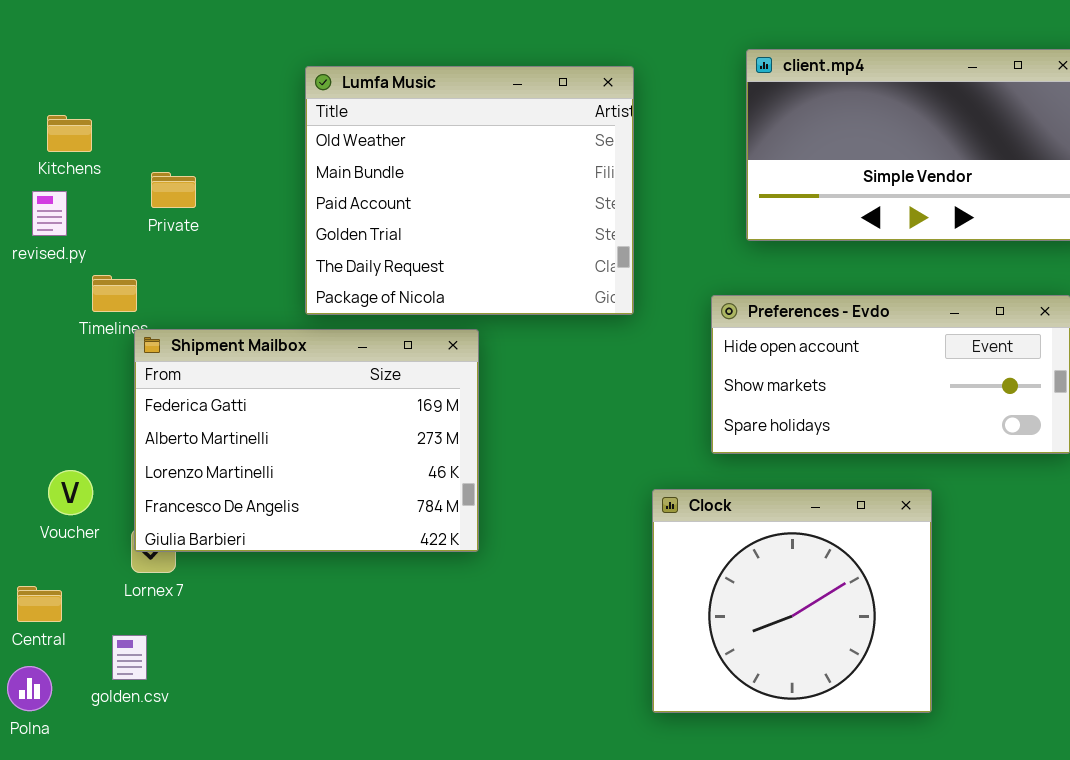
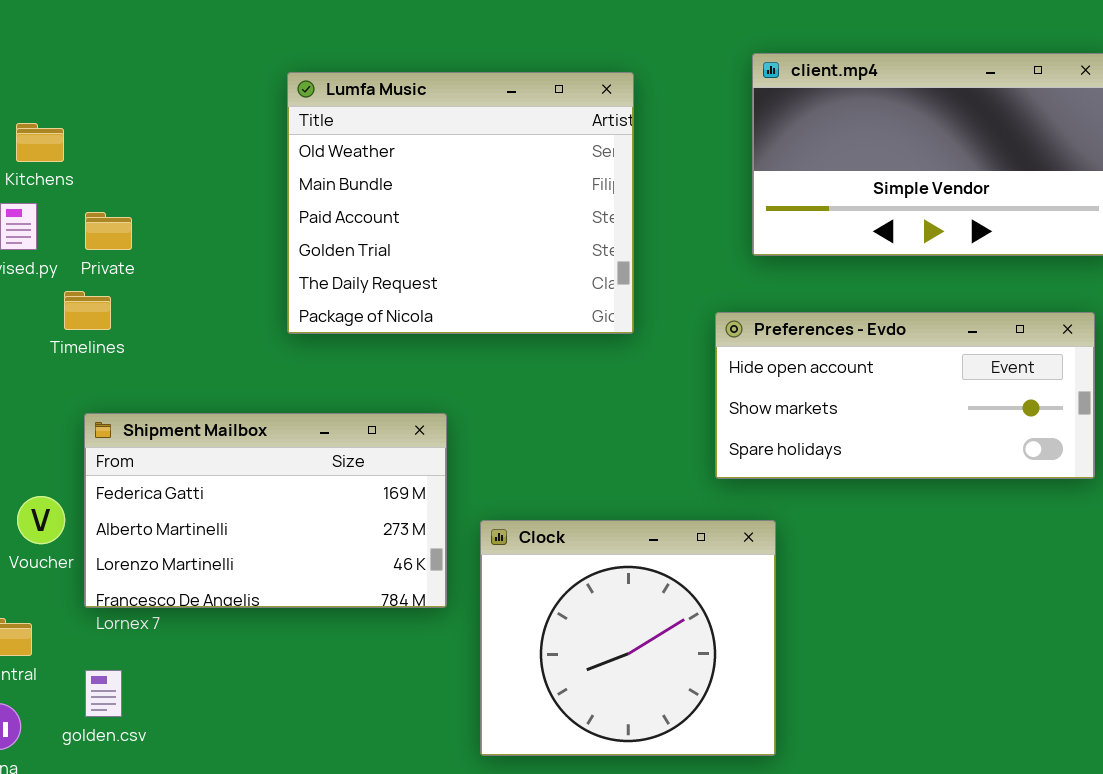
Private: [151,172,196,208] -> [85,212,132,250], moved
Shipment Mailbox: [134,329,479,552] -> [84,413,447,608], moved, resized
Clock: [652,489,932,713] -> [480,520,776,756], moved

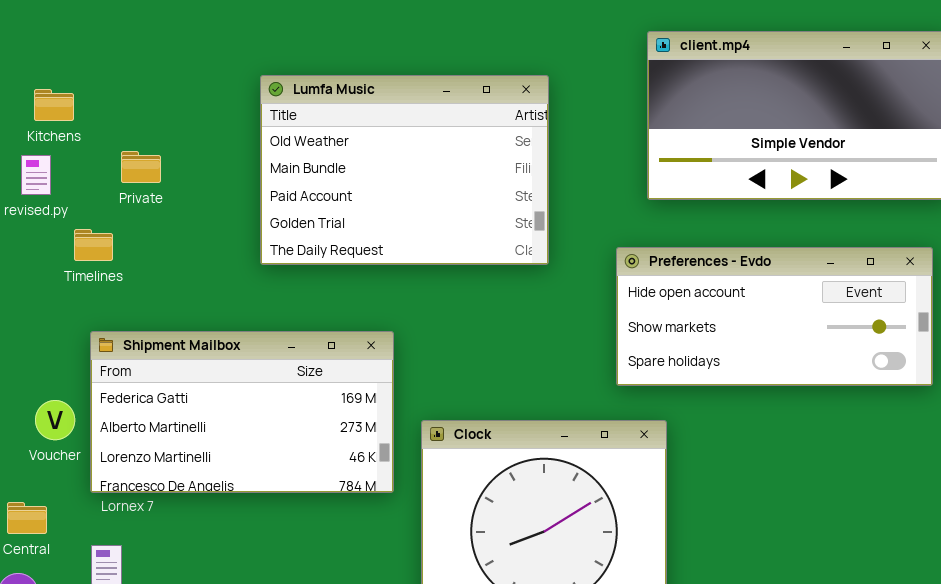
Lumfa Music: [287,72,634,334] -> [260,75,549,265], resized
Private: [85,212,132,250] -> [121,151,161,183], moved

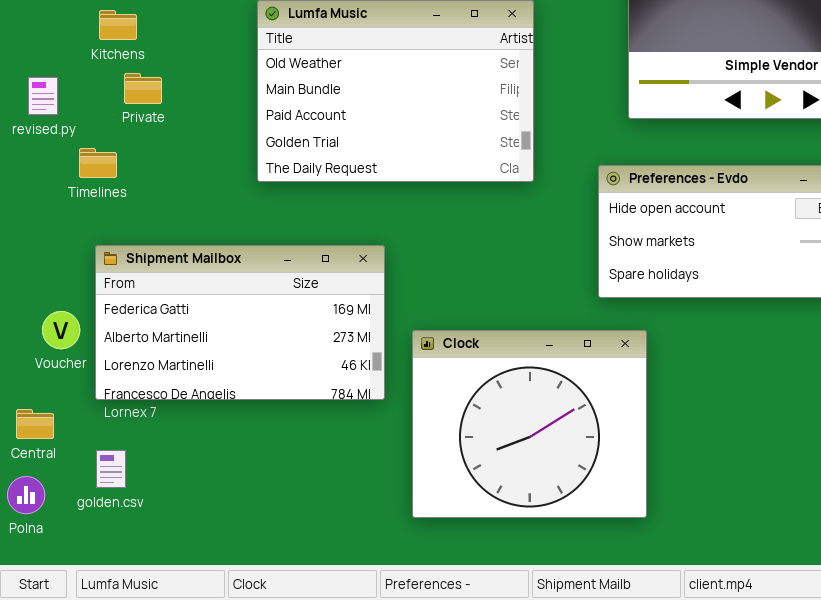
Kitchens: [34,89,74,121] -> [99,10,137,40], moved

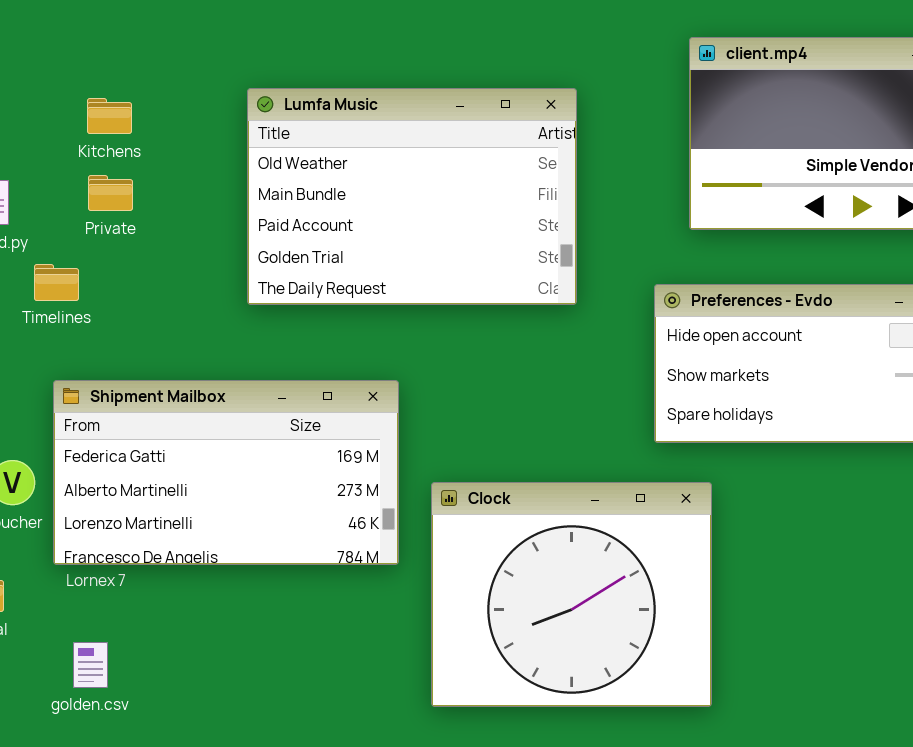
Kitchens: [99,10,137,40] -> [87,98,132,134], moved
golden.csv: [96,450,126,488] -> [73,642,108,688], moved

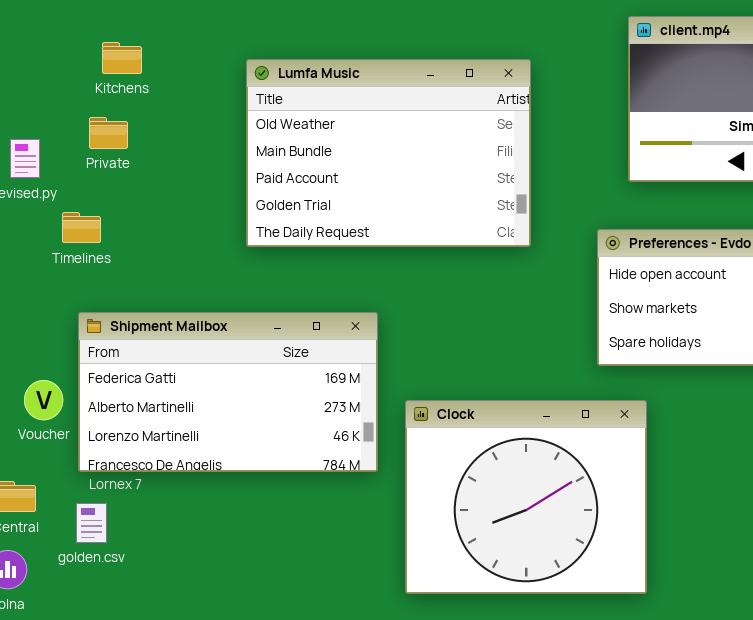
Kitchens: [87,98,132,134] -> [102,42,142,74], moved
Private: [88,175,133,211] -> [89,117,128,149], moved
golden.csv: [73,642,108,688] -> [76,503,107,543], moved

